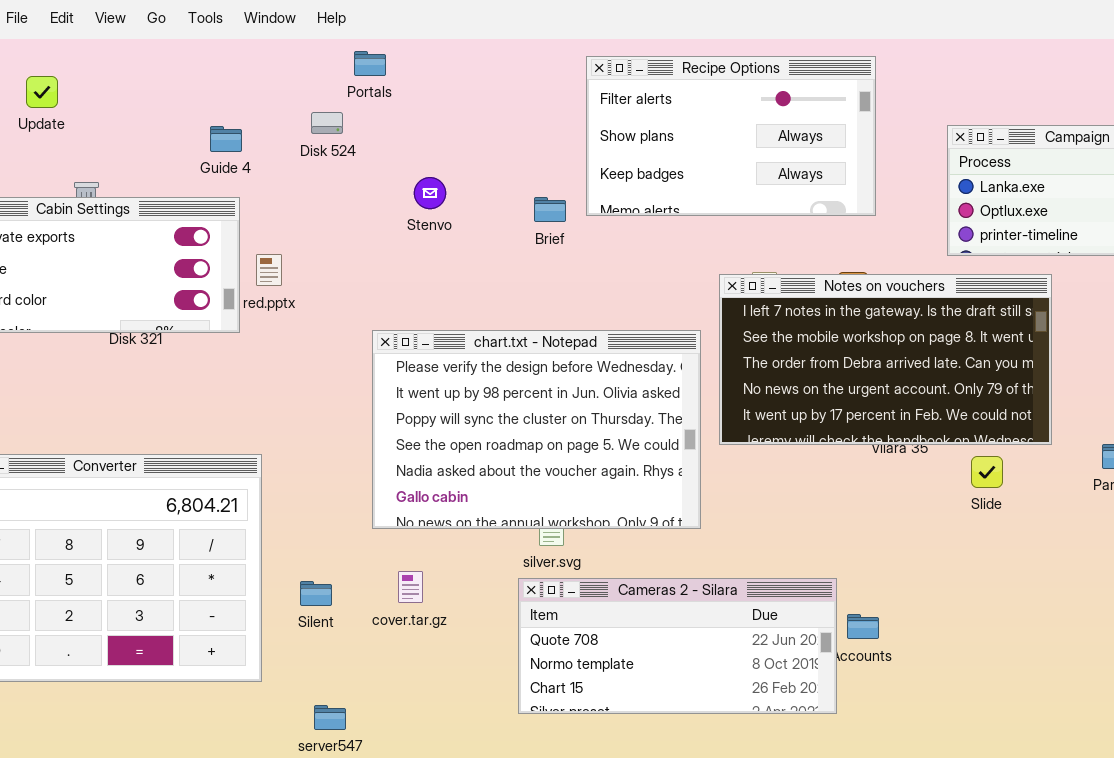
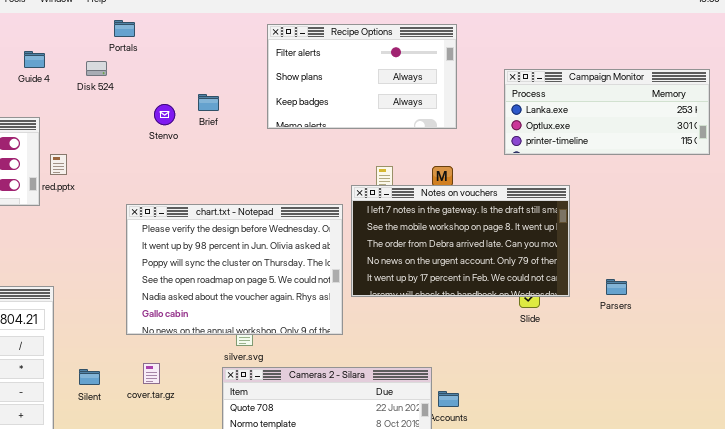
Guide 4: [210,126,242,152] -> [24,51,45,68], moved
Brief: [534,197,566,222] -> [198,94,219,111], moved
Notes on vouchers: [719,274,1052,445] -> [351,185,570,297], moved

